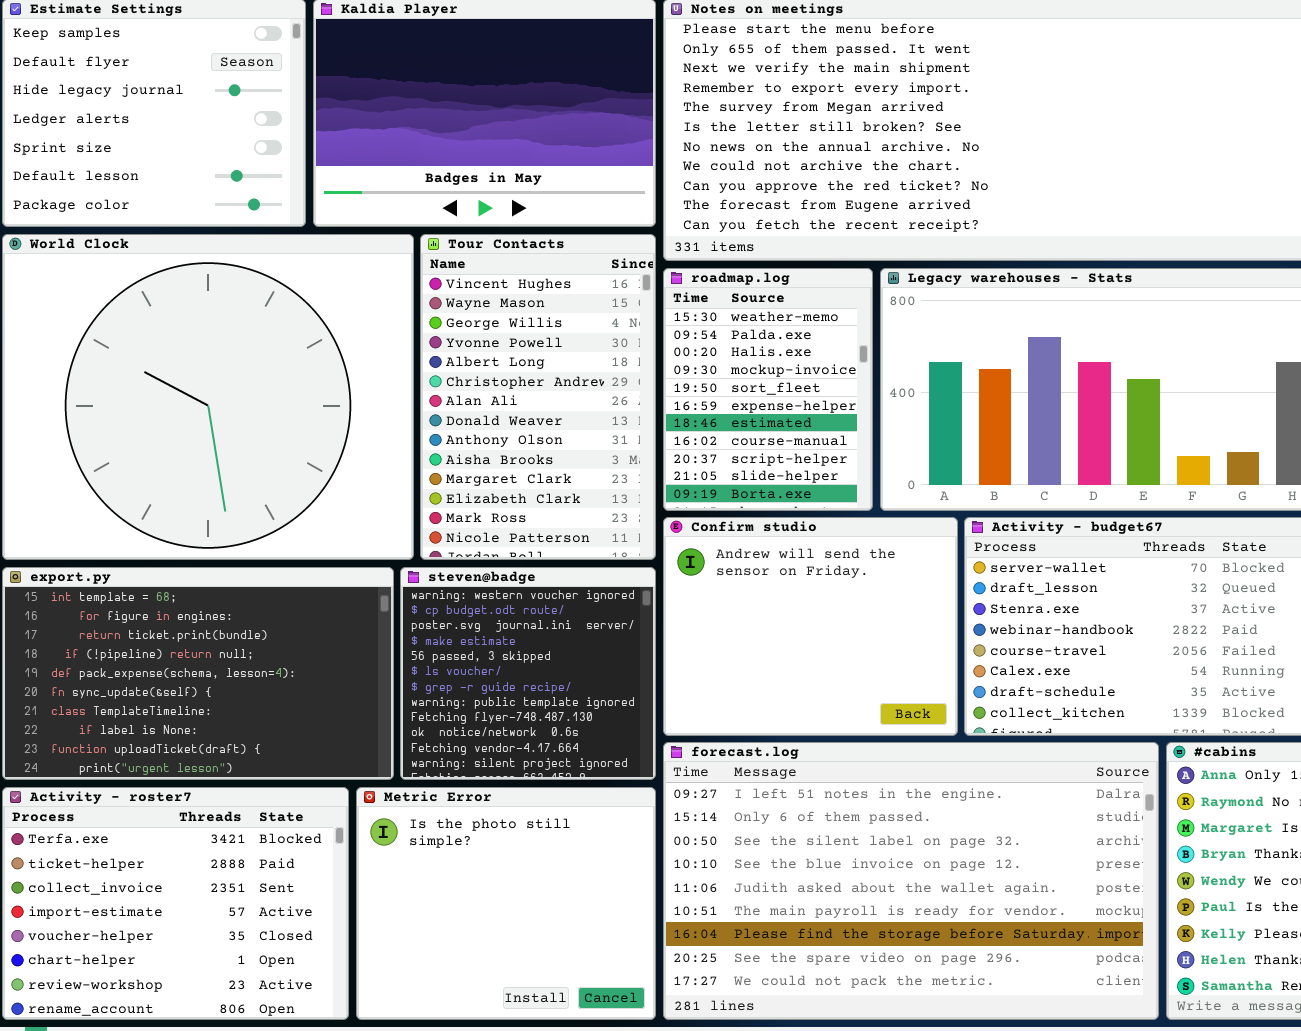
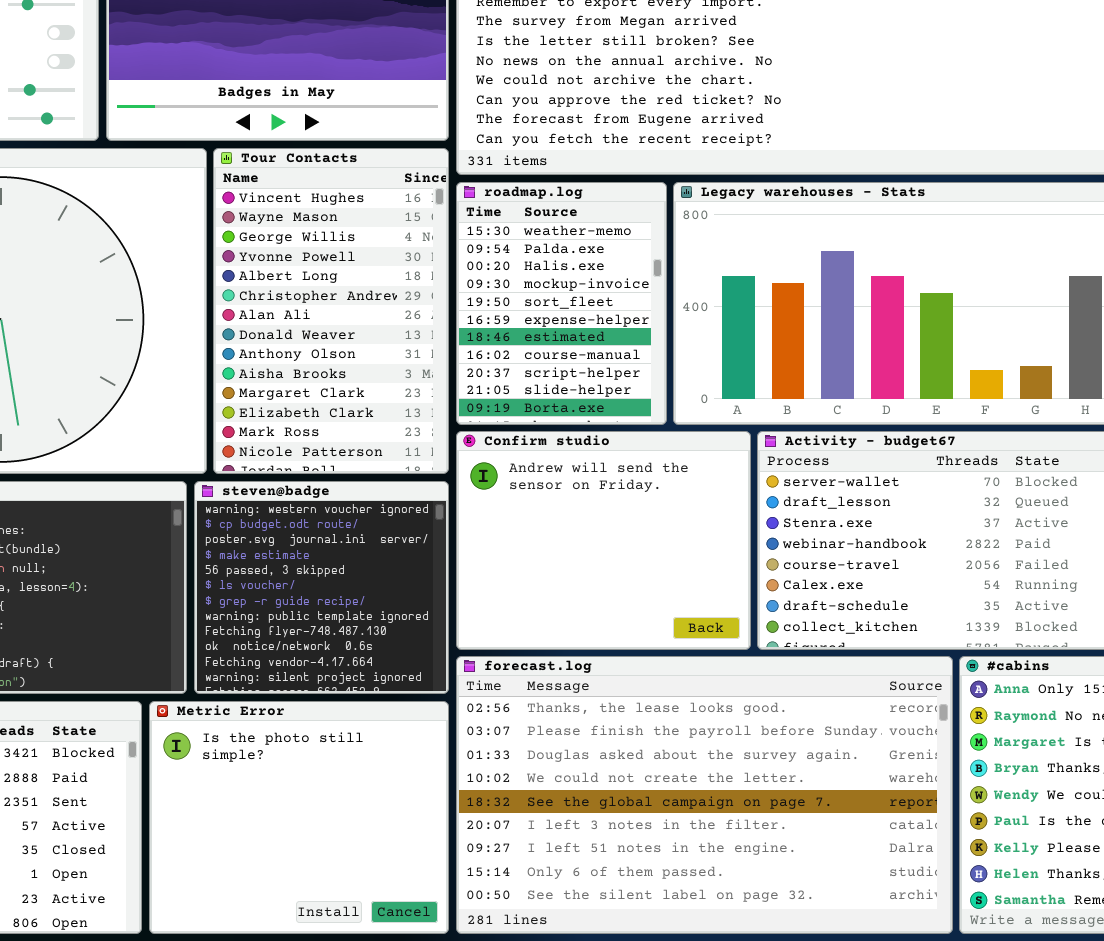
forecast.log: [663,742,1159,1020] -> [456,656,953,934], scrolled up 6 rows

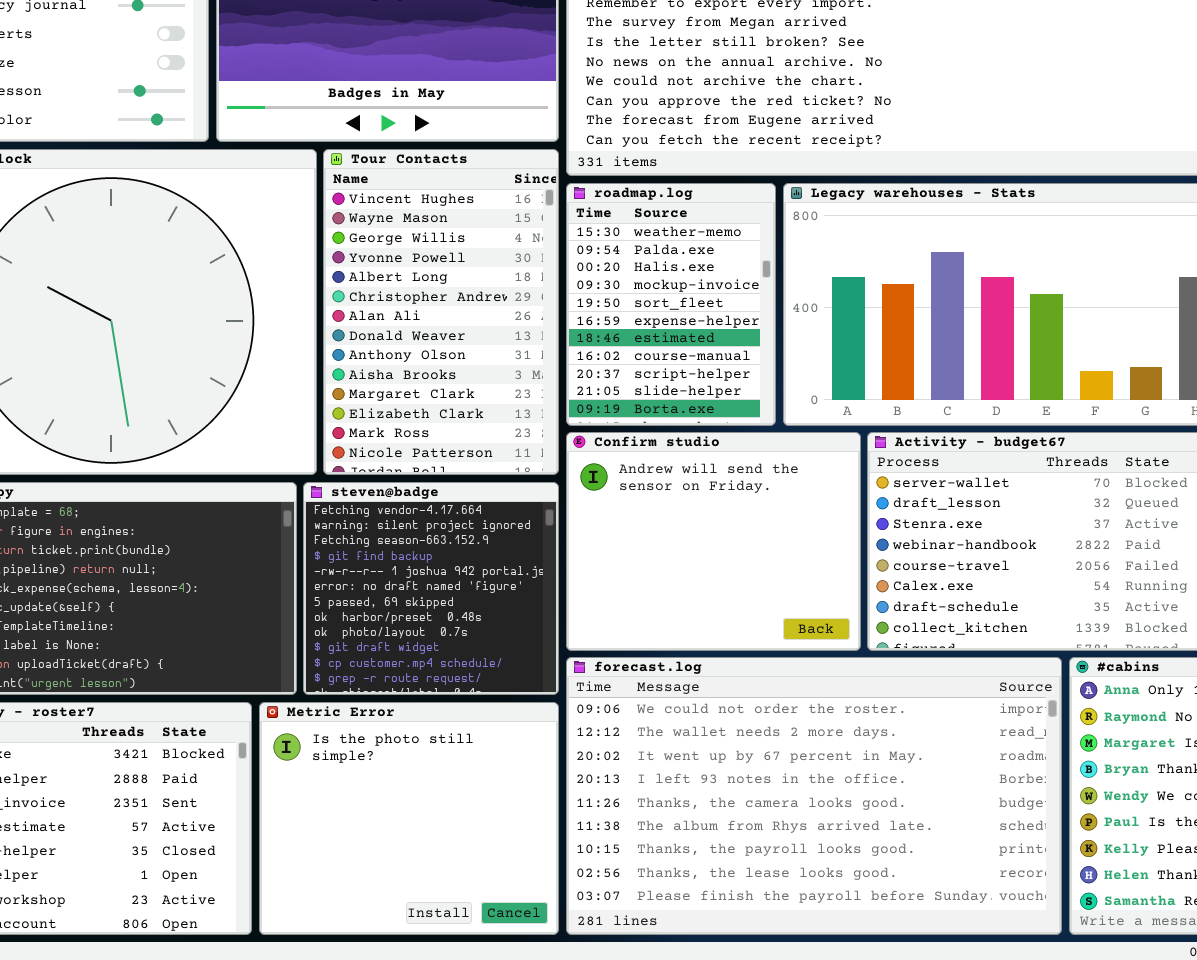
steven@badge: [194,481,449,694] -> [303,482,559,695], scrolled down 10 rows
forecast.log: [456,656,953,934] -> [566,657,1062,935], scrolled up 7 rows

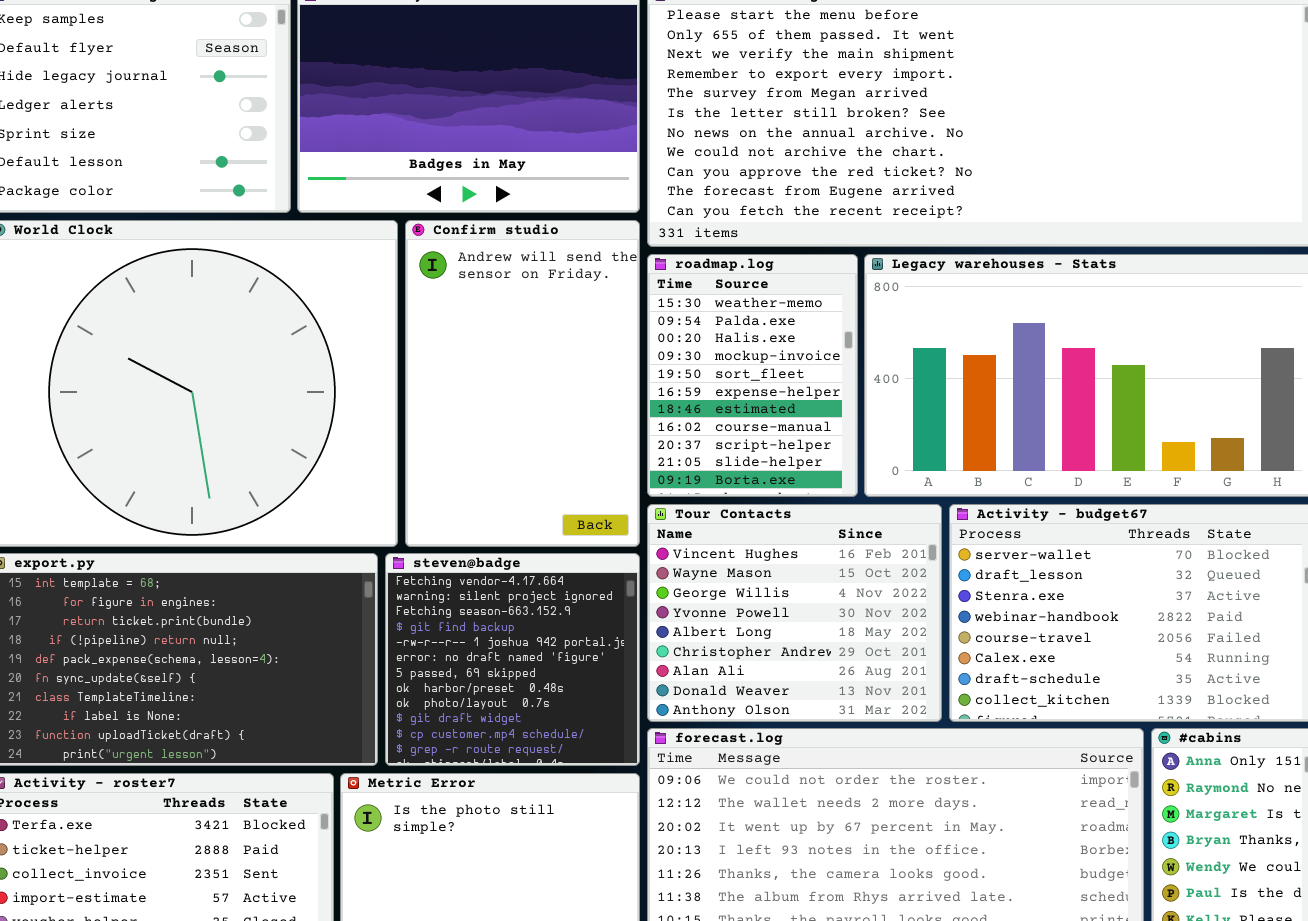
Tour Contacts: [323,149,559,475] -> [647,504,942,722], moved, resized
Confirm studio: [566,432,861,651] -> [405,220,640,547], moved, resized

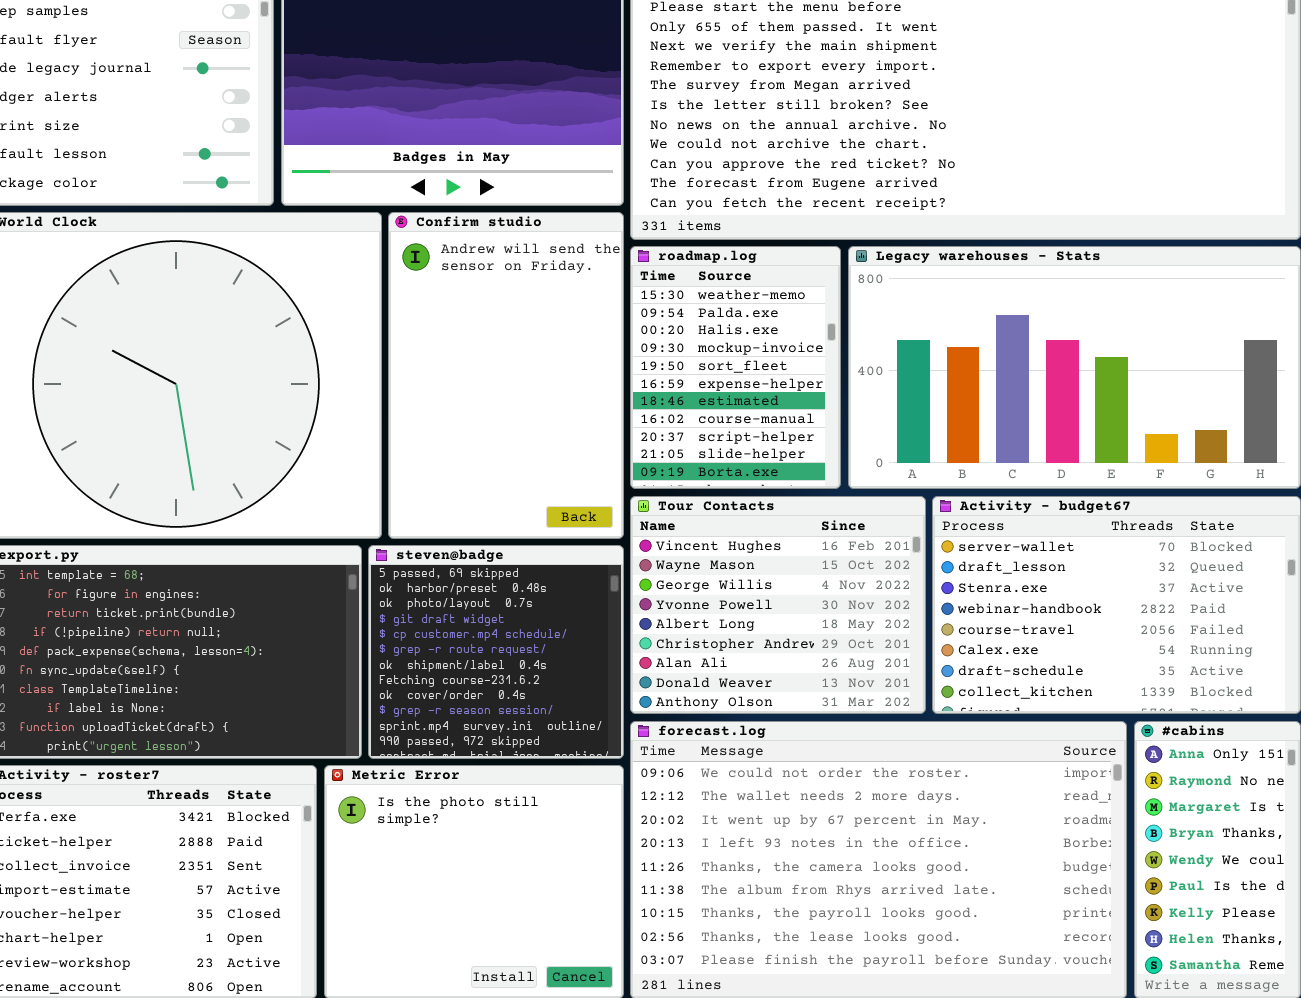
steven@badge: [385,553,640,766] -> [368,545,624,759], scrolled down 6 rows

